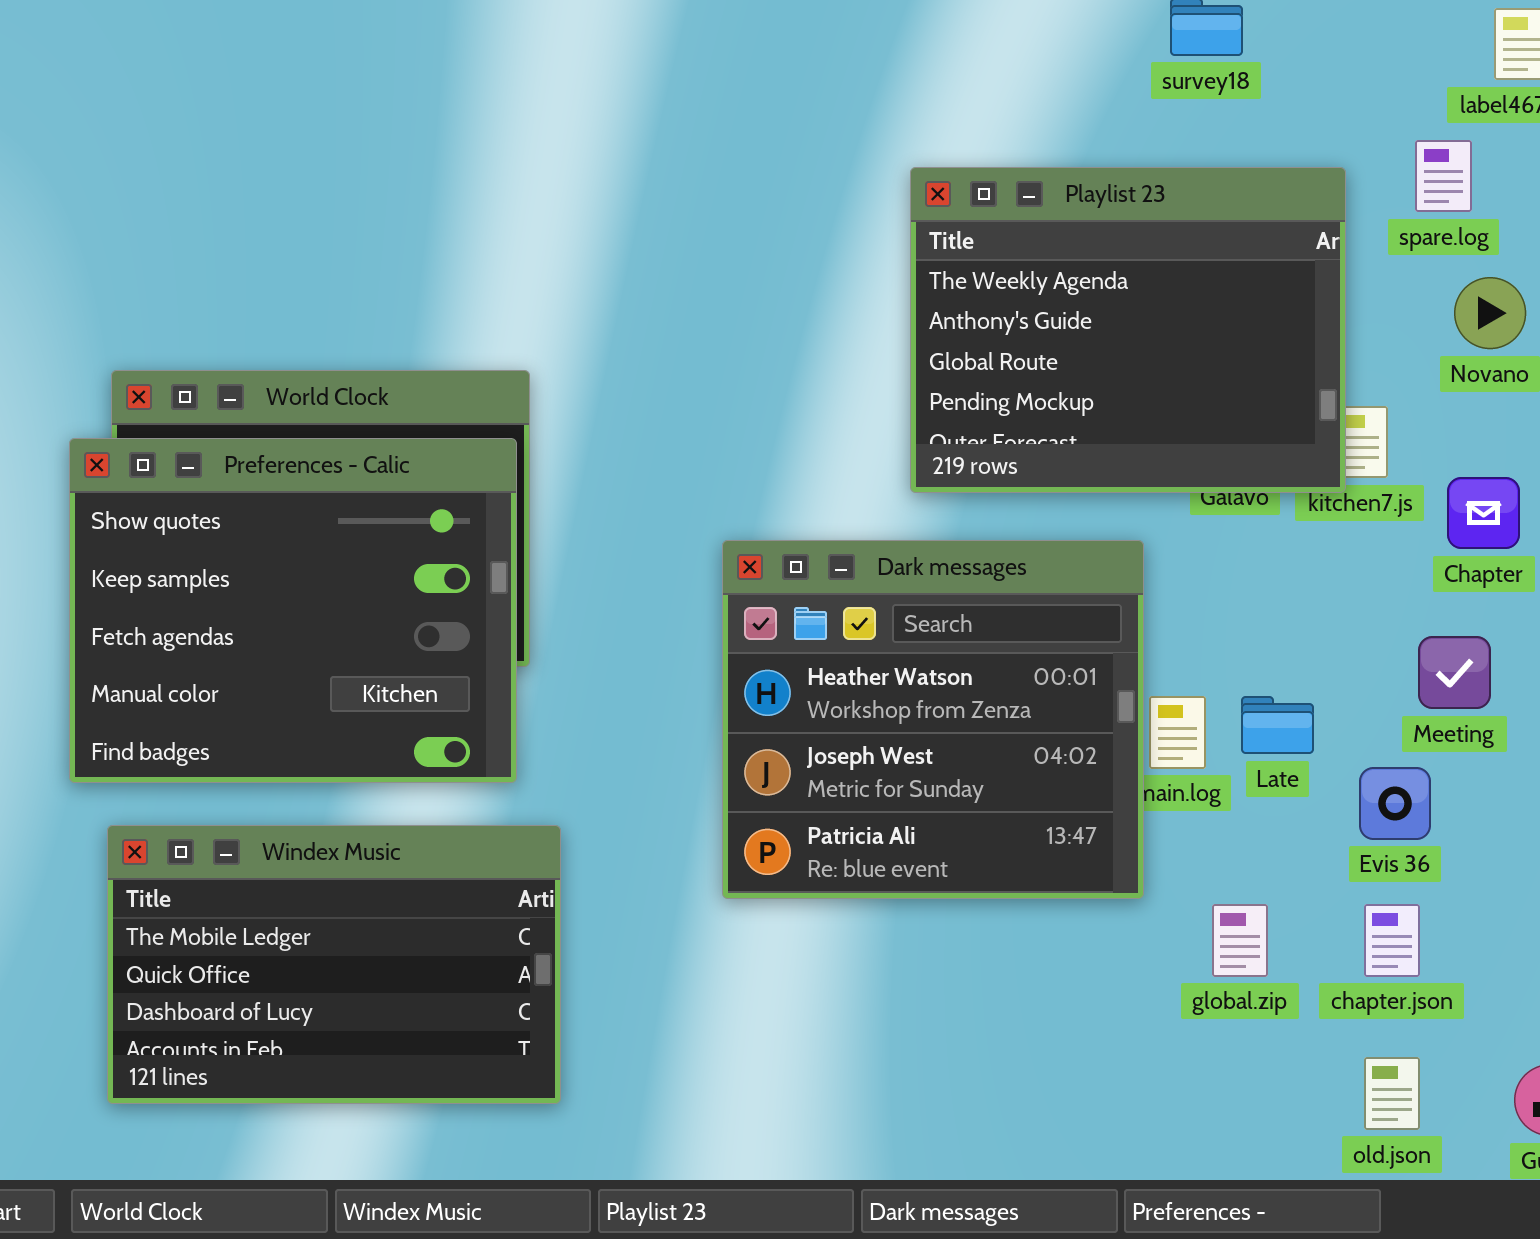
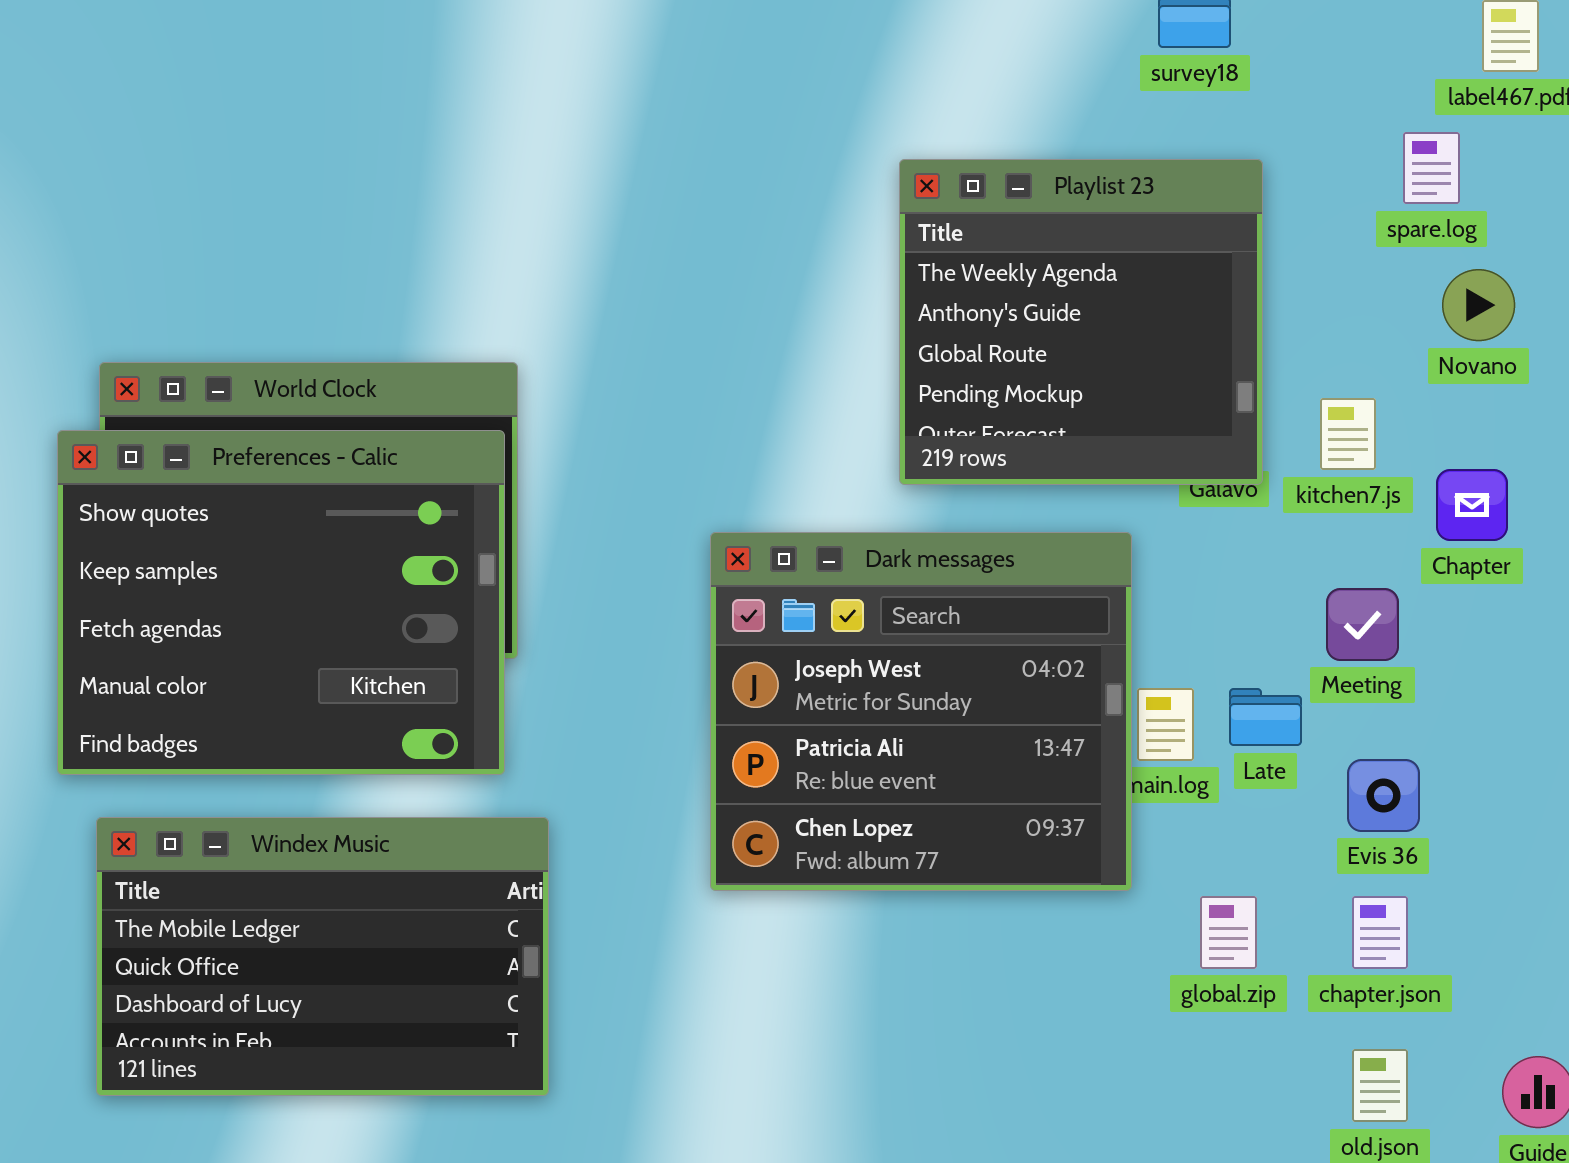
Playlist 23: [910,167,1346,493] -> [899,159,1263,485], resized
Dark messages: [722,540,1144,899] -> [710,532,1132,891], scrolled down 1 row
Meeting: [1418,636,1491,709] -> [1326,588,1399,661], moved

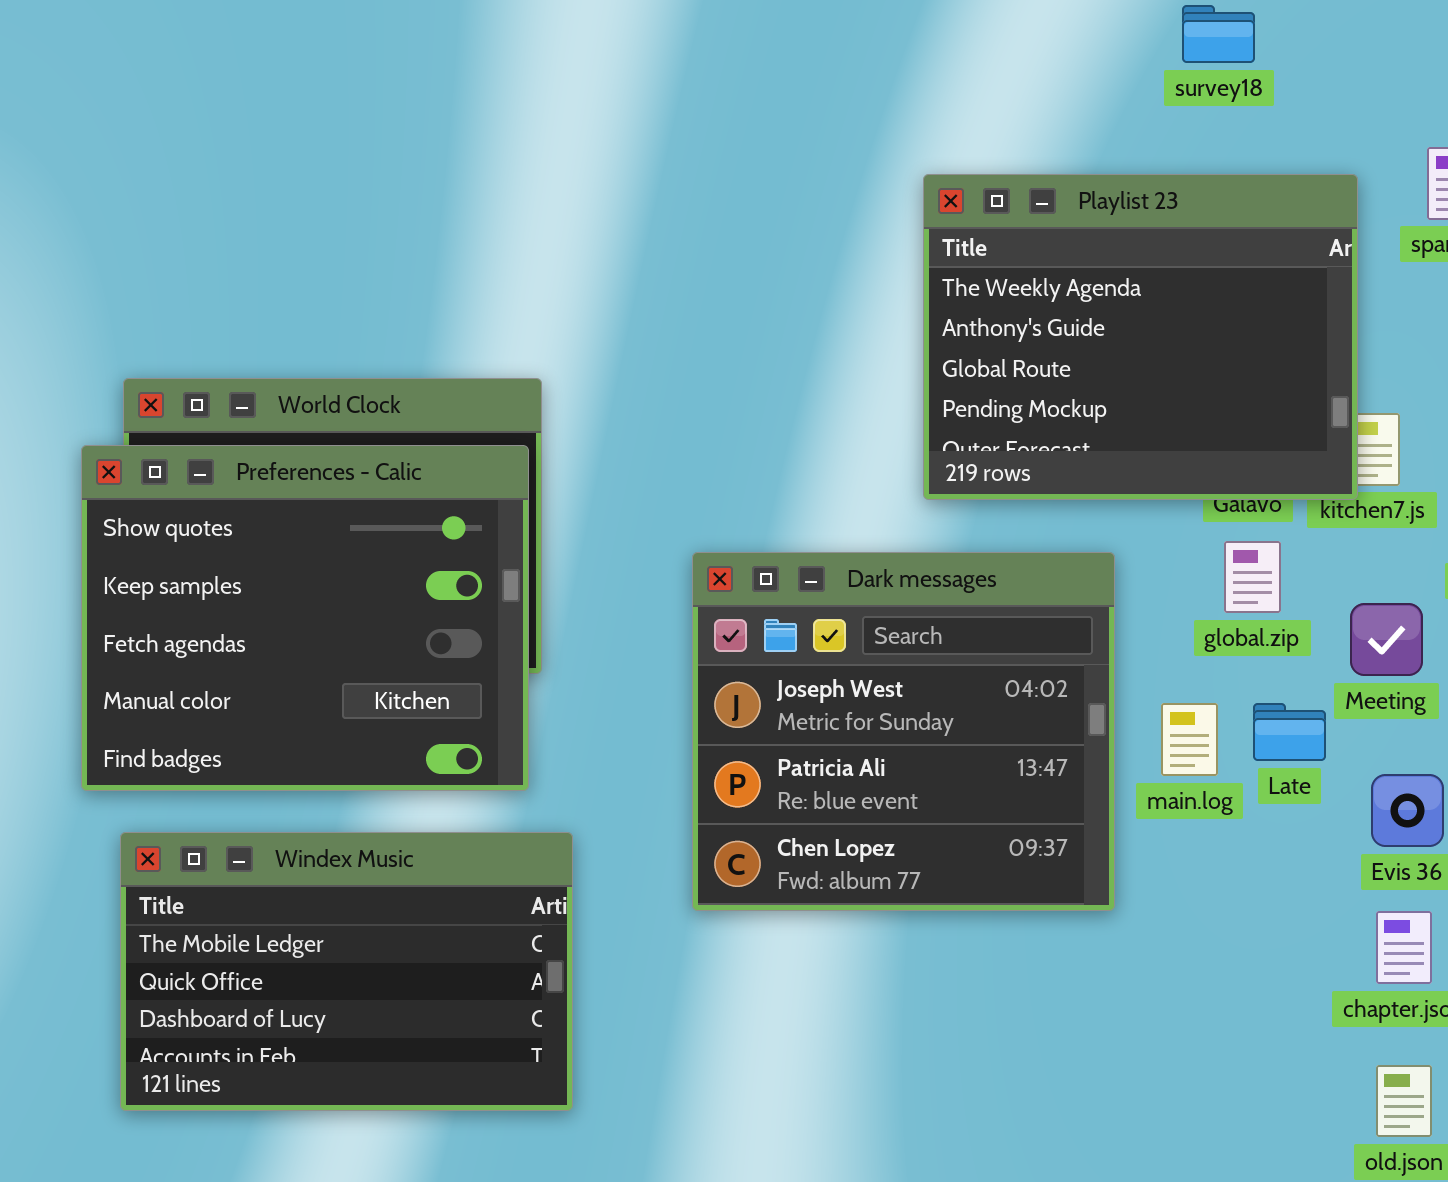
Playlist 23: [899,159,1263,485] -> [923,174,1358,500], resized
Dark messages: [710,532,1132,891] -> [692,552,1115,911], moved
global.zip: [1200,896,1257,969] -> [1224,541,1281,613], moved

